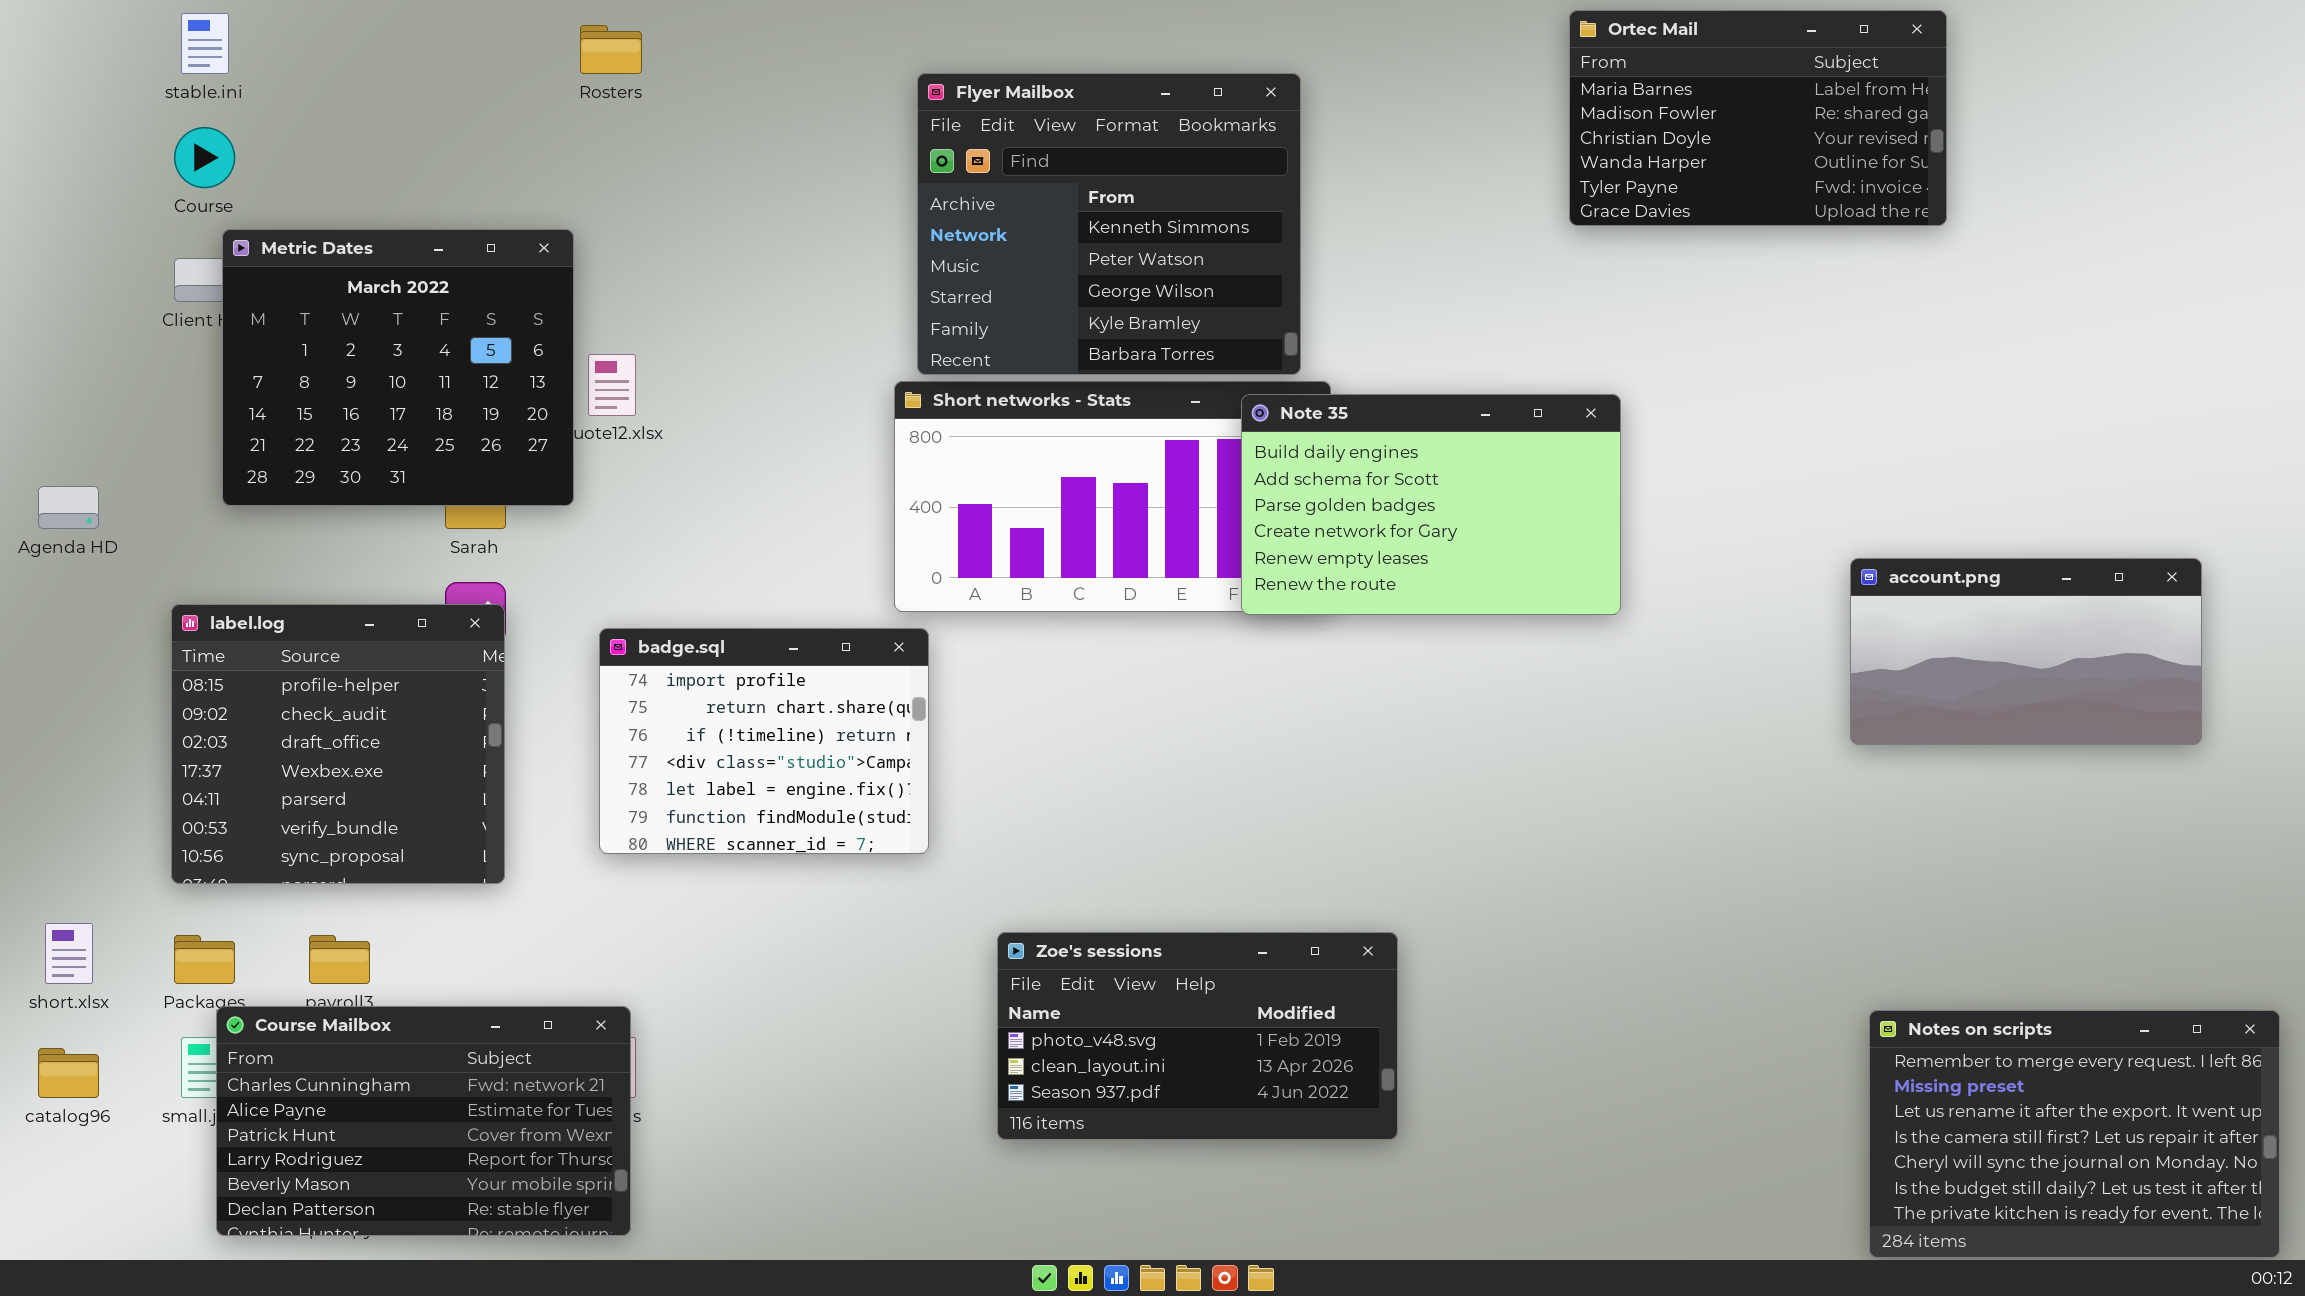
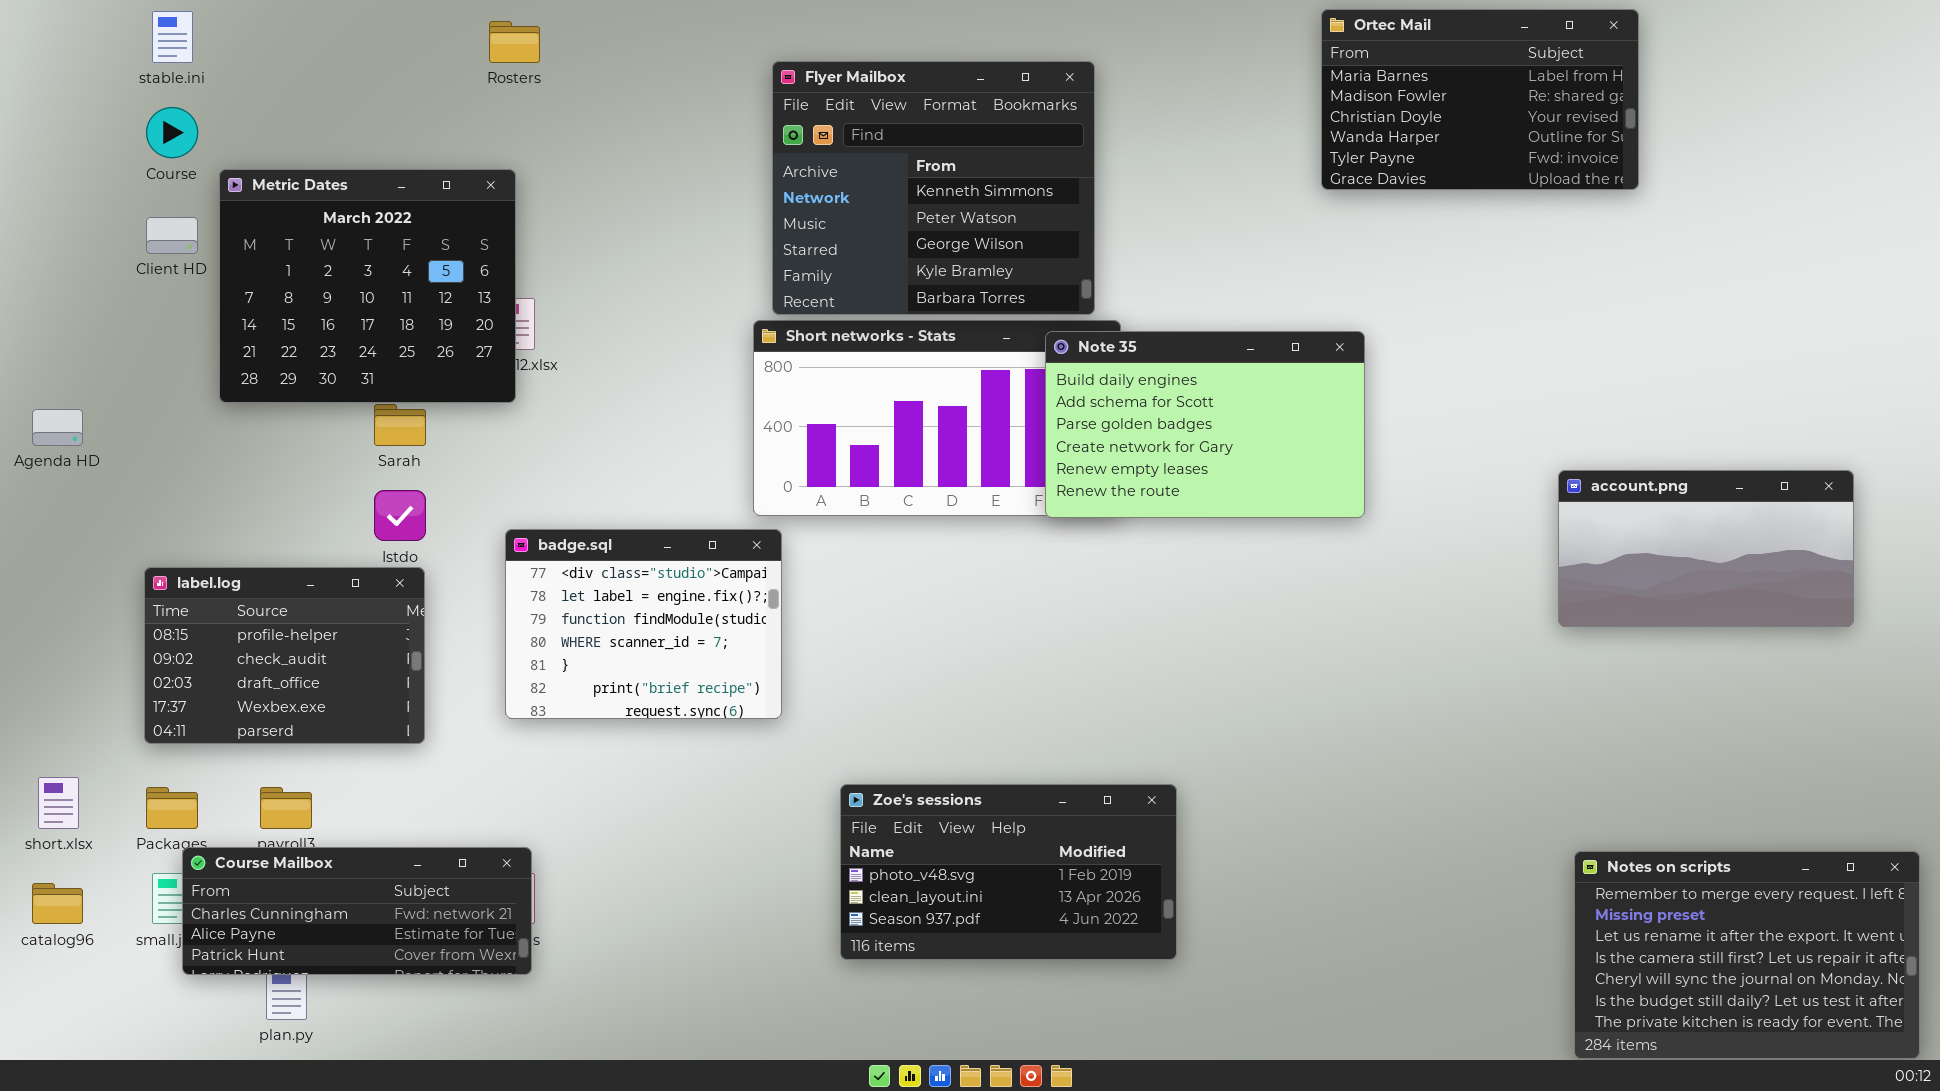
Metric Dates: [222,229,574,506] -> [219,169,516,403], moved
label.log: [171,604,505,884] -> [144,567,425,744], resized
badge.sql: [599,628,929,854] -> [505,529,782,719], scrolled down 3 rows
Course Mailbox: [216,1006,631,1236] -> [182,847,532,975], resized

